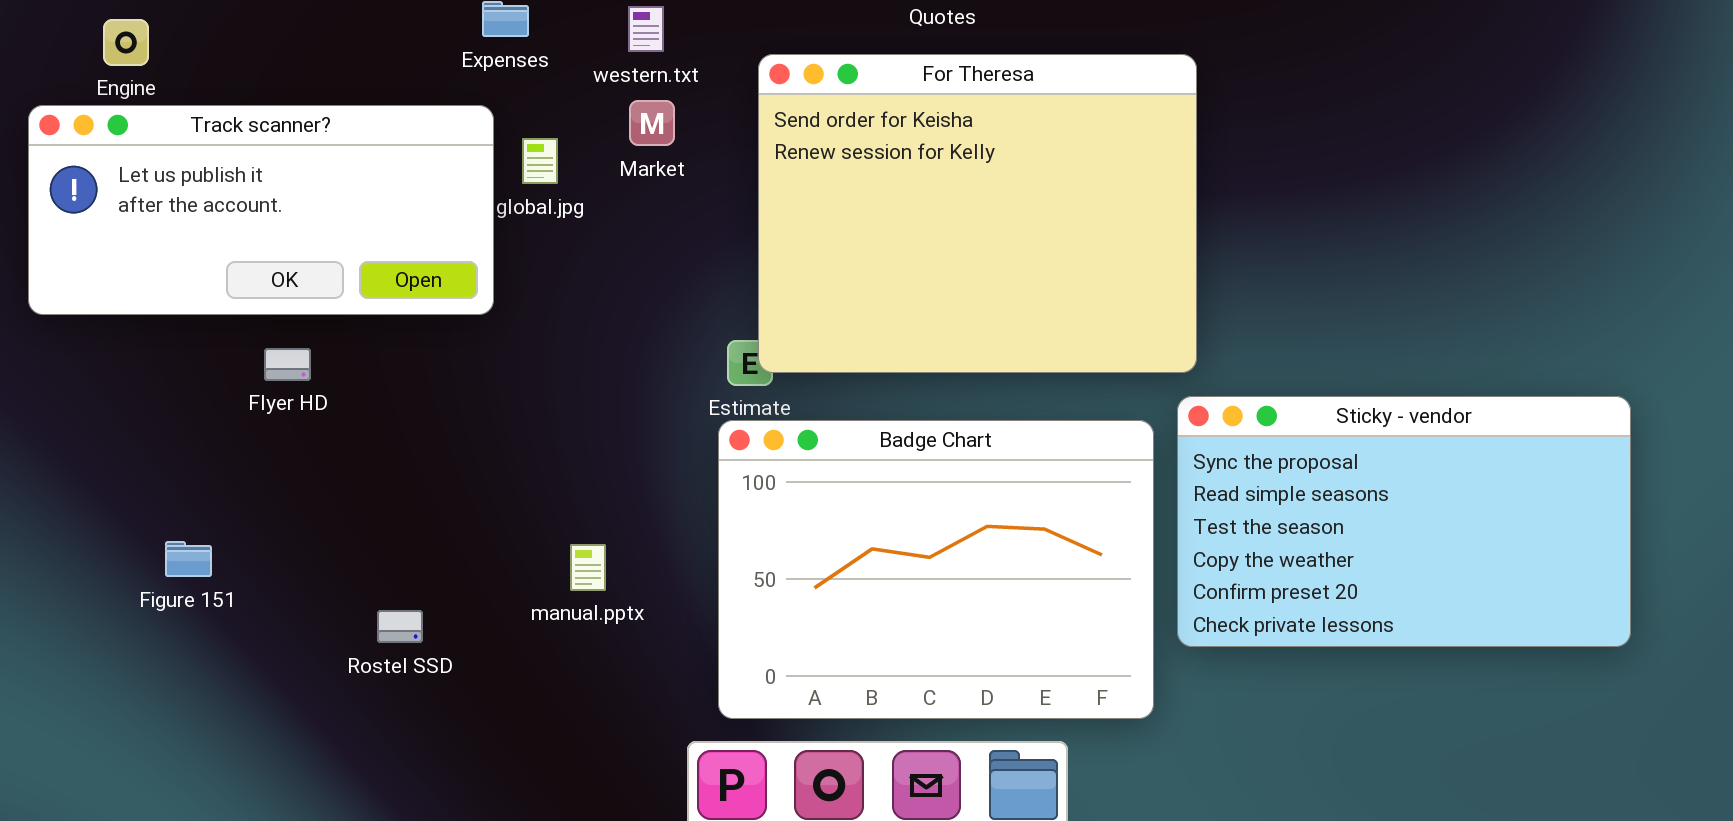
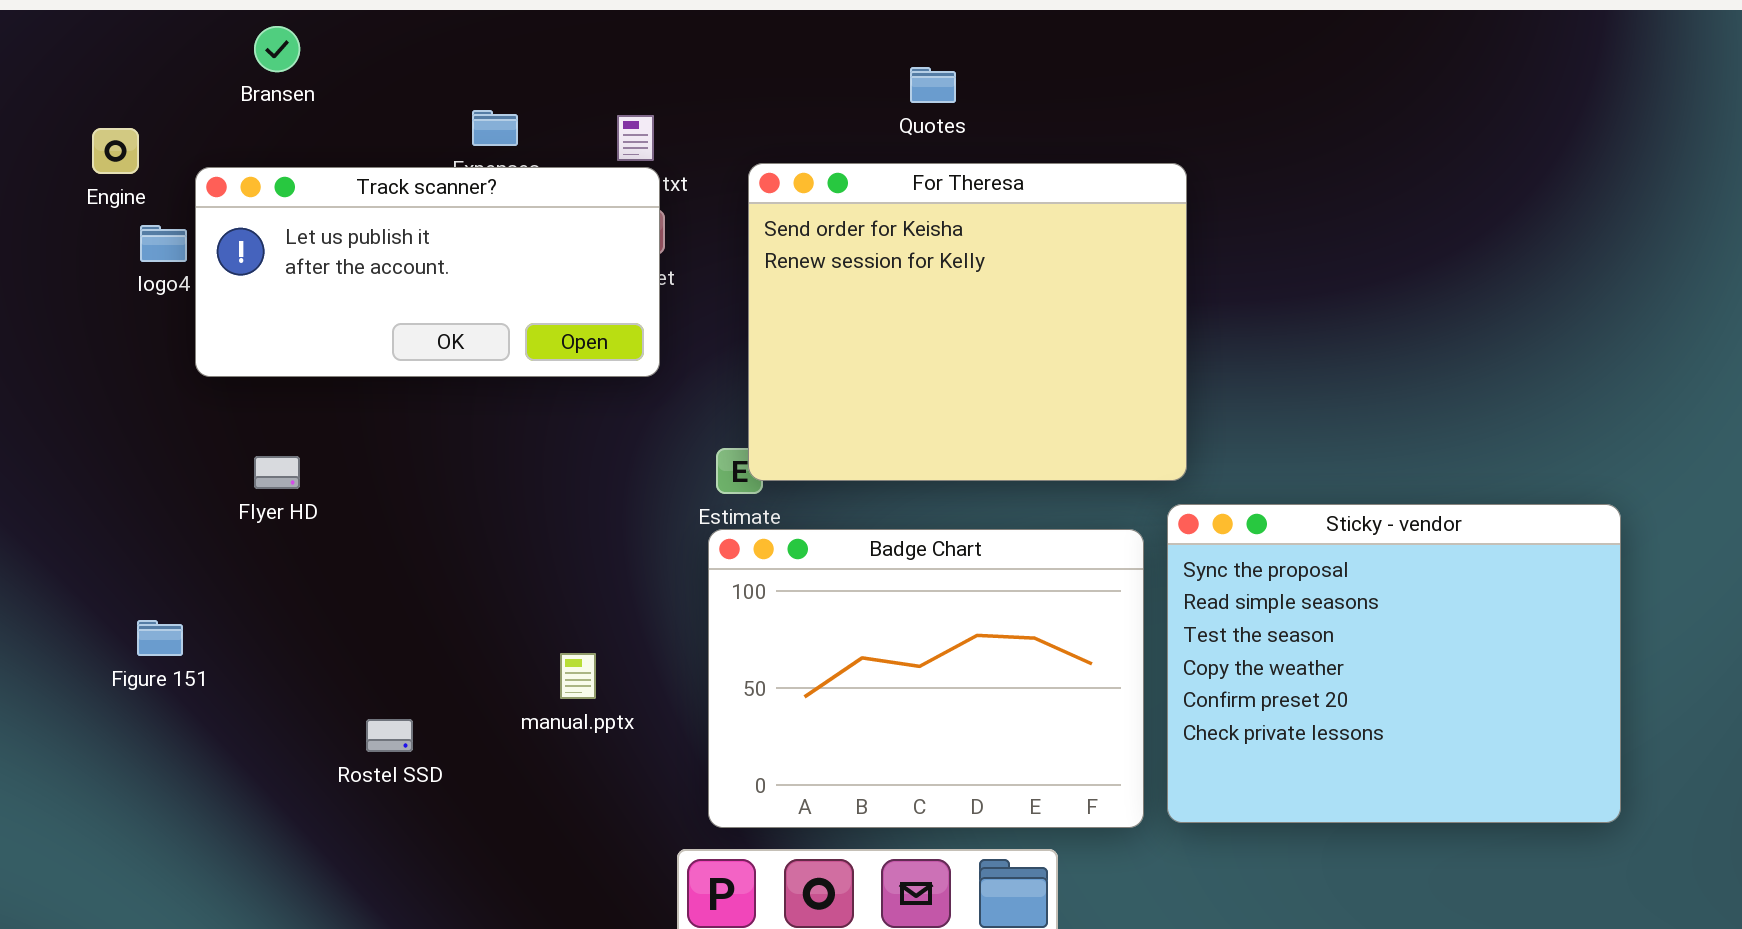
Track scanner?: [28,105,494,315] -> [195,167,660,377], moved
Sticky - vendor: [1177,396,1631,647] -> [1167,504,1621,823], resized
Figure 151: [165,541,212,577] -> [137,620,183,656], moved

